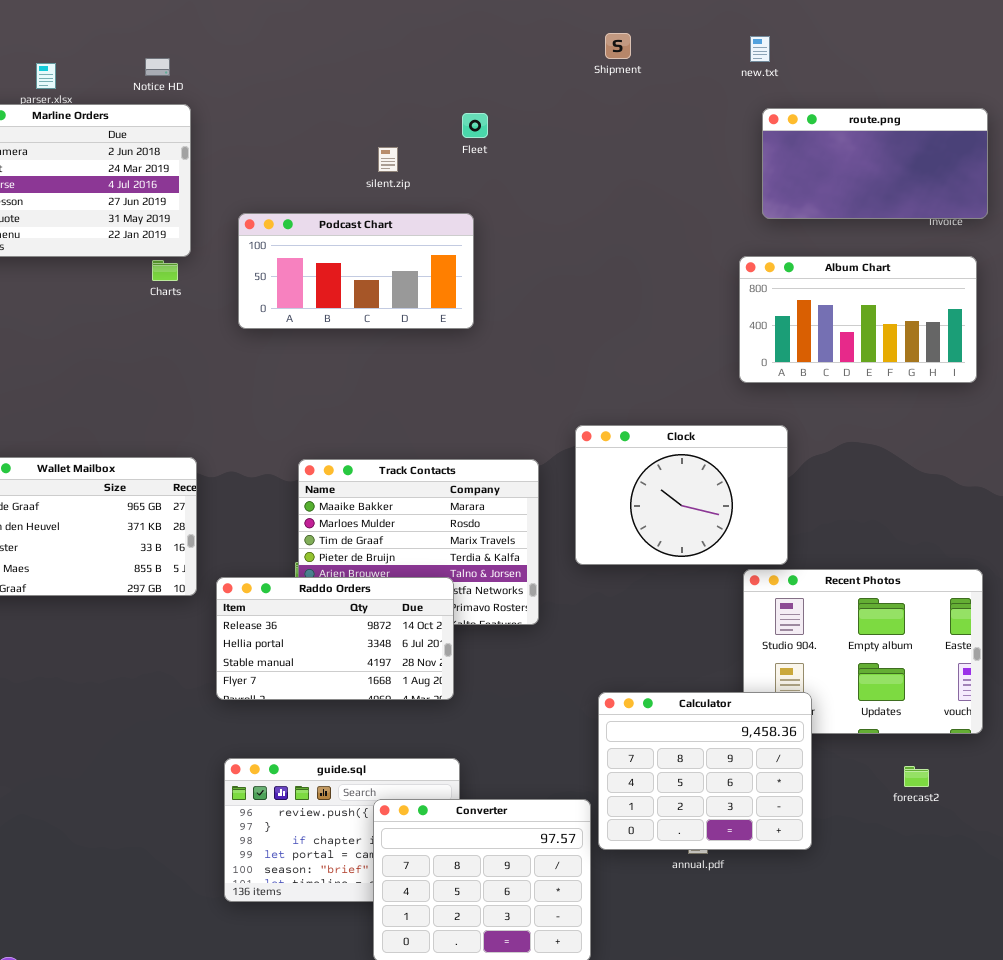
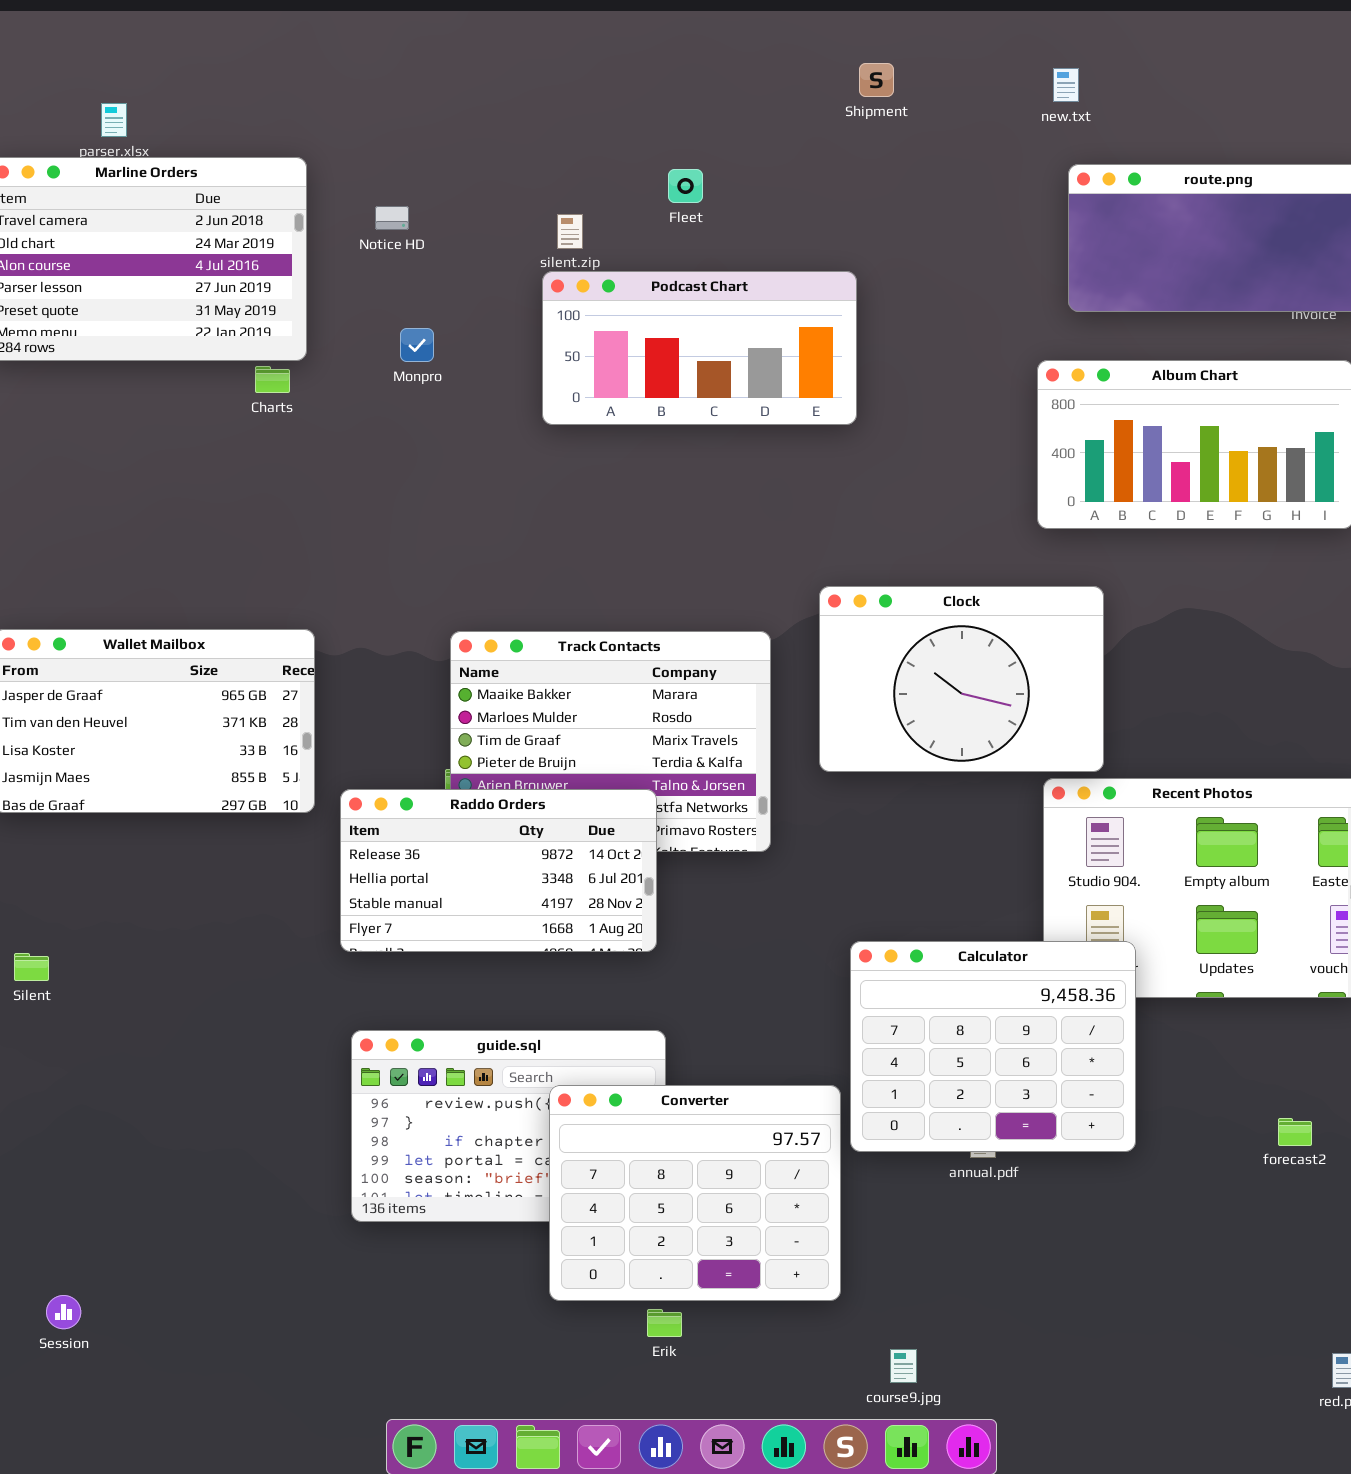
Notice HD: [145,58,170,76] -> [375,206,409,230], moved
Podcast Chart: [238,213,474,329] -> [542,271,857,425], moved
forecast2: [904,766,929,787] -> [1278,1118,1312,1146], moved

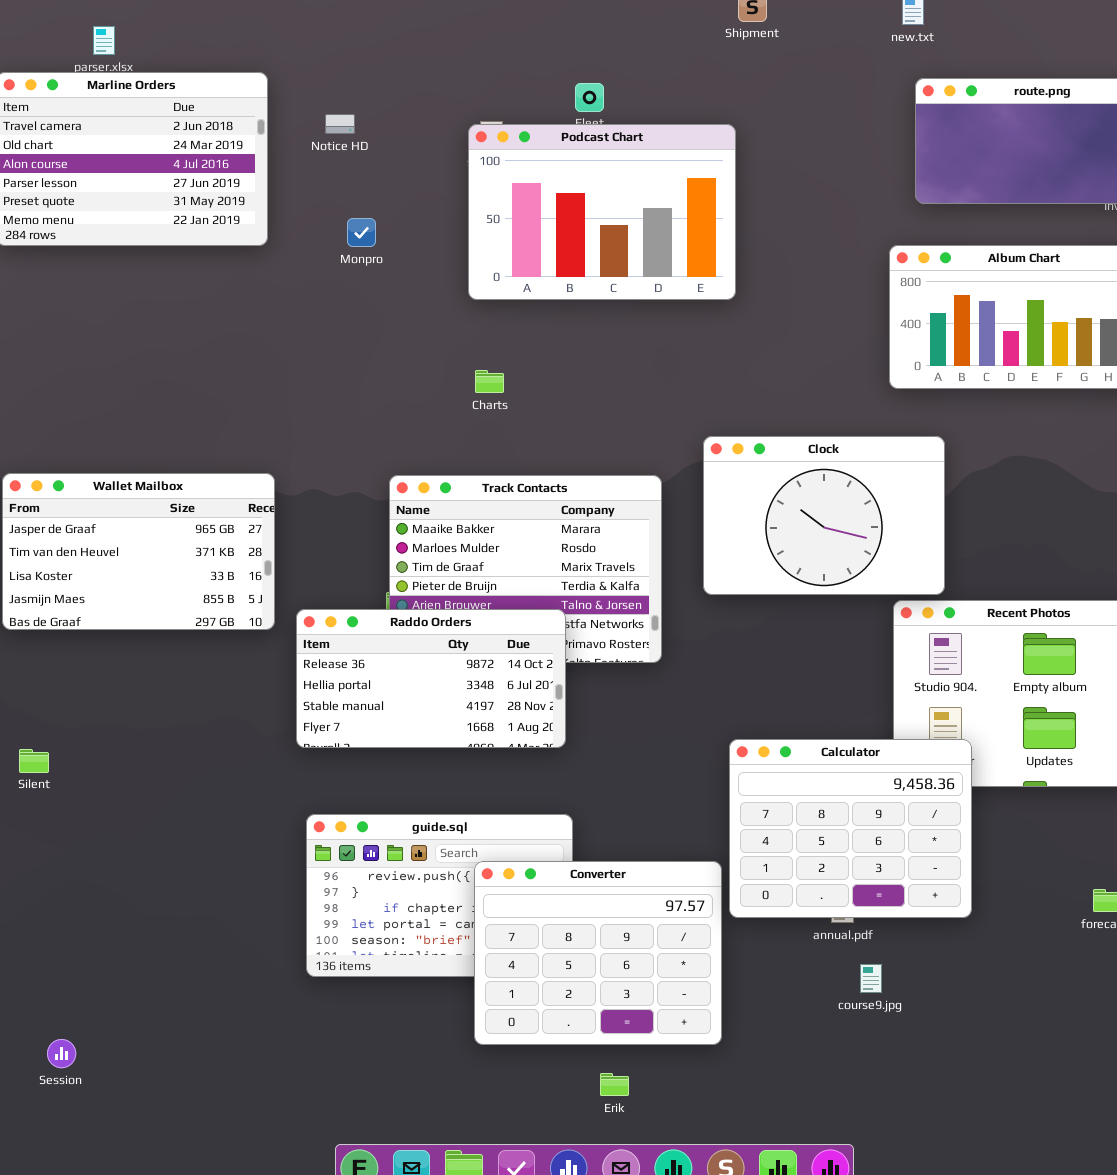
Podcast Chart: [542,271,857,425] -> [468,124,736,300], resized
Charts: [255,366,290,393] -> [475,370,504,393], moved
Erik: [647,1309,682,1337] -> [600,1073,629,1096], moved
course9.jpg: [890,1349,917,1383] -> [860,964,882,993], moved

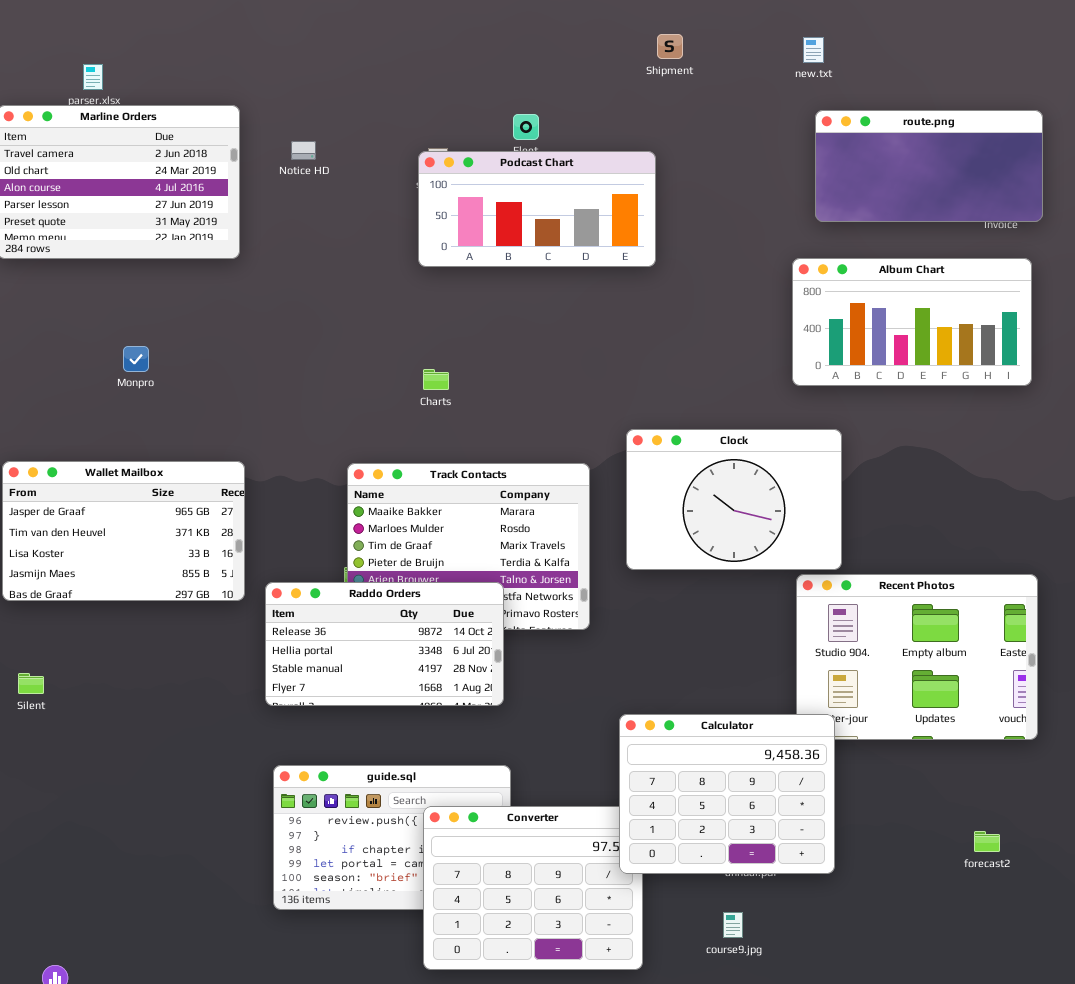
Podcast Chart: [468,124,736,300] -> [418,151,656,267], resized
Monpro: [347,218,376,247] -> [123,346,149,372], moved
Calculator: [729,739,972,918] -> [619,714,835,874], moved
Silent: [19,749,49,773] -> [18,673,44,694], moved
course9.jpg: [860,964,882,993] -> [723,912,743,938], moved

